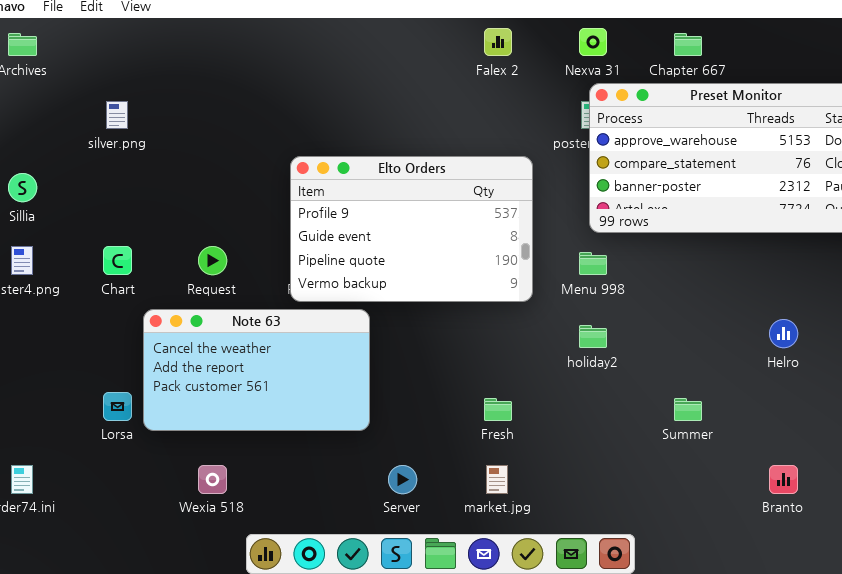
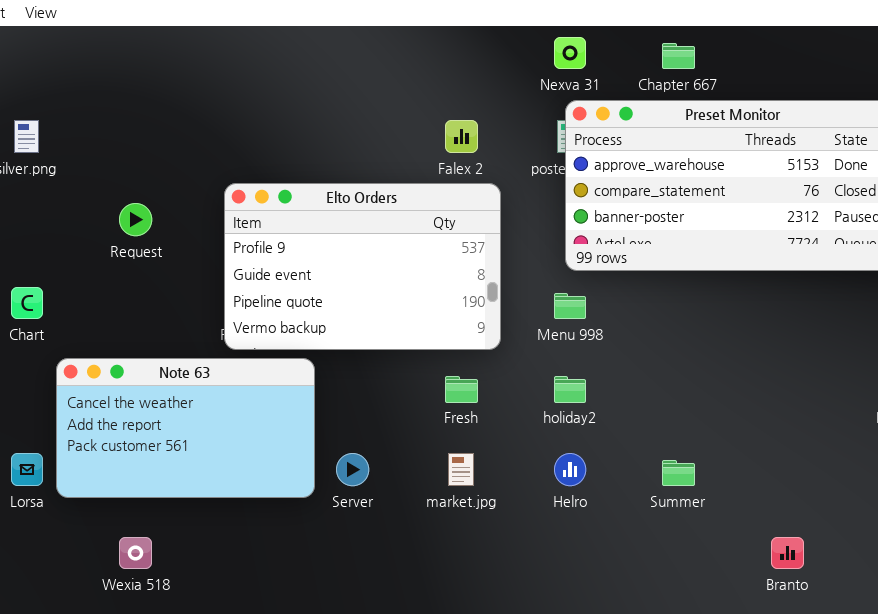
Falex 2: [484,28,512,56] -> [445,120,478,153], moved
Request: [198,246,227,275] -> [119,203,152,236], moved
Helro: [769,319,798,348] -> [554,453,586,486], moved
Fresh: [484,398,512,421] -> [445,376,478,403], moved
Server: [388,465,417,494] -> [336,453,369,486], moved
market.jpg: [486,465,508,494] -> [448,453,474,486], moved

